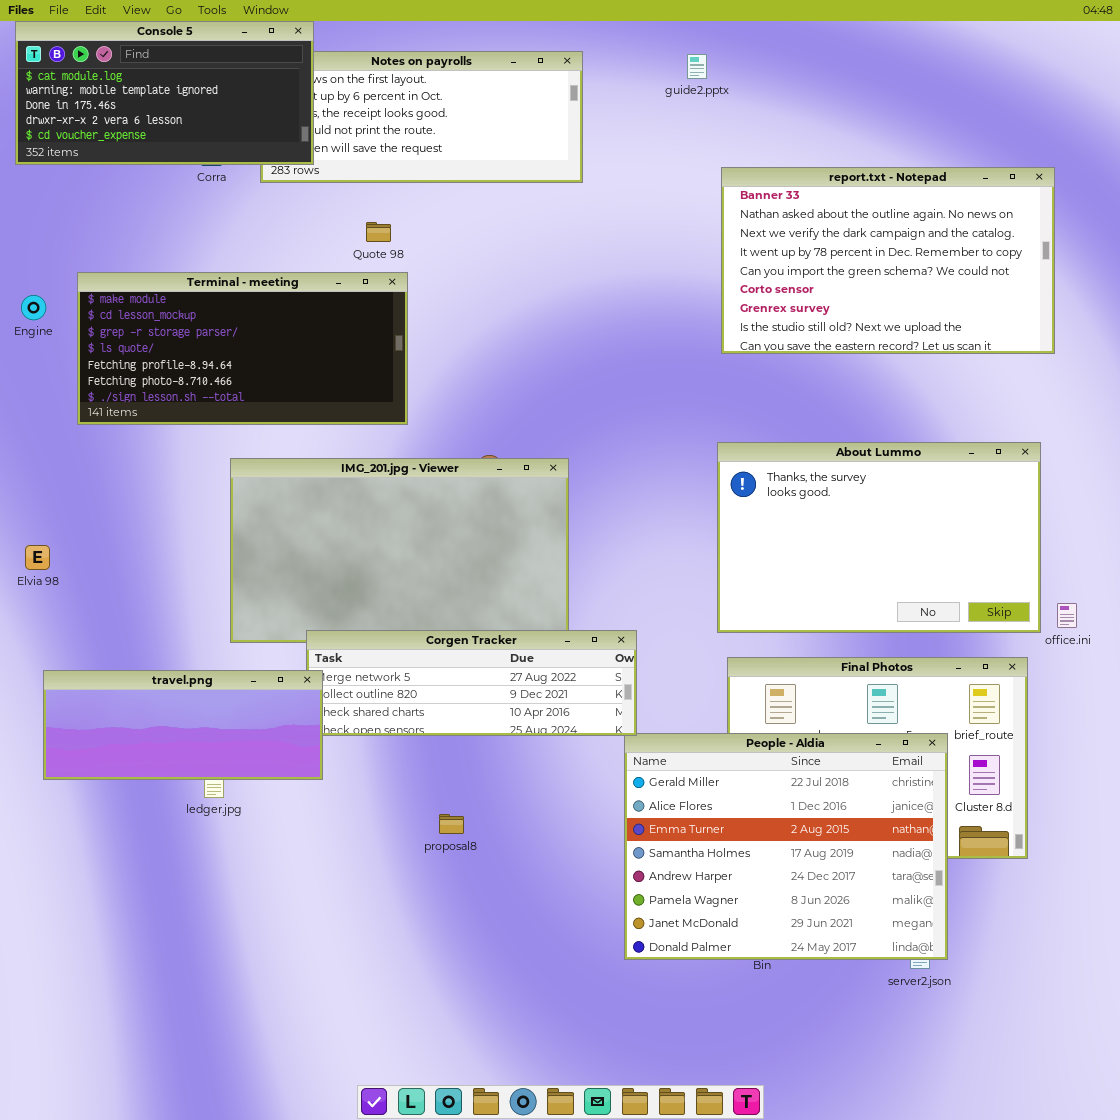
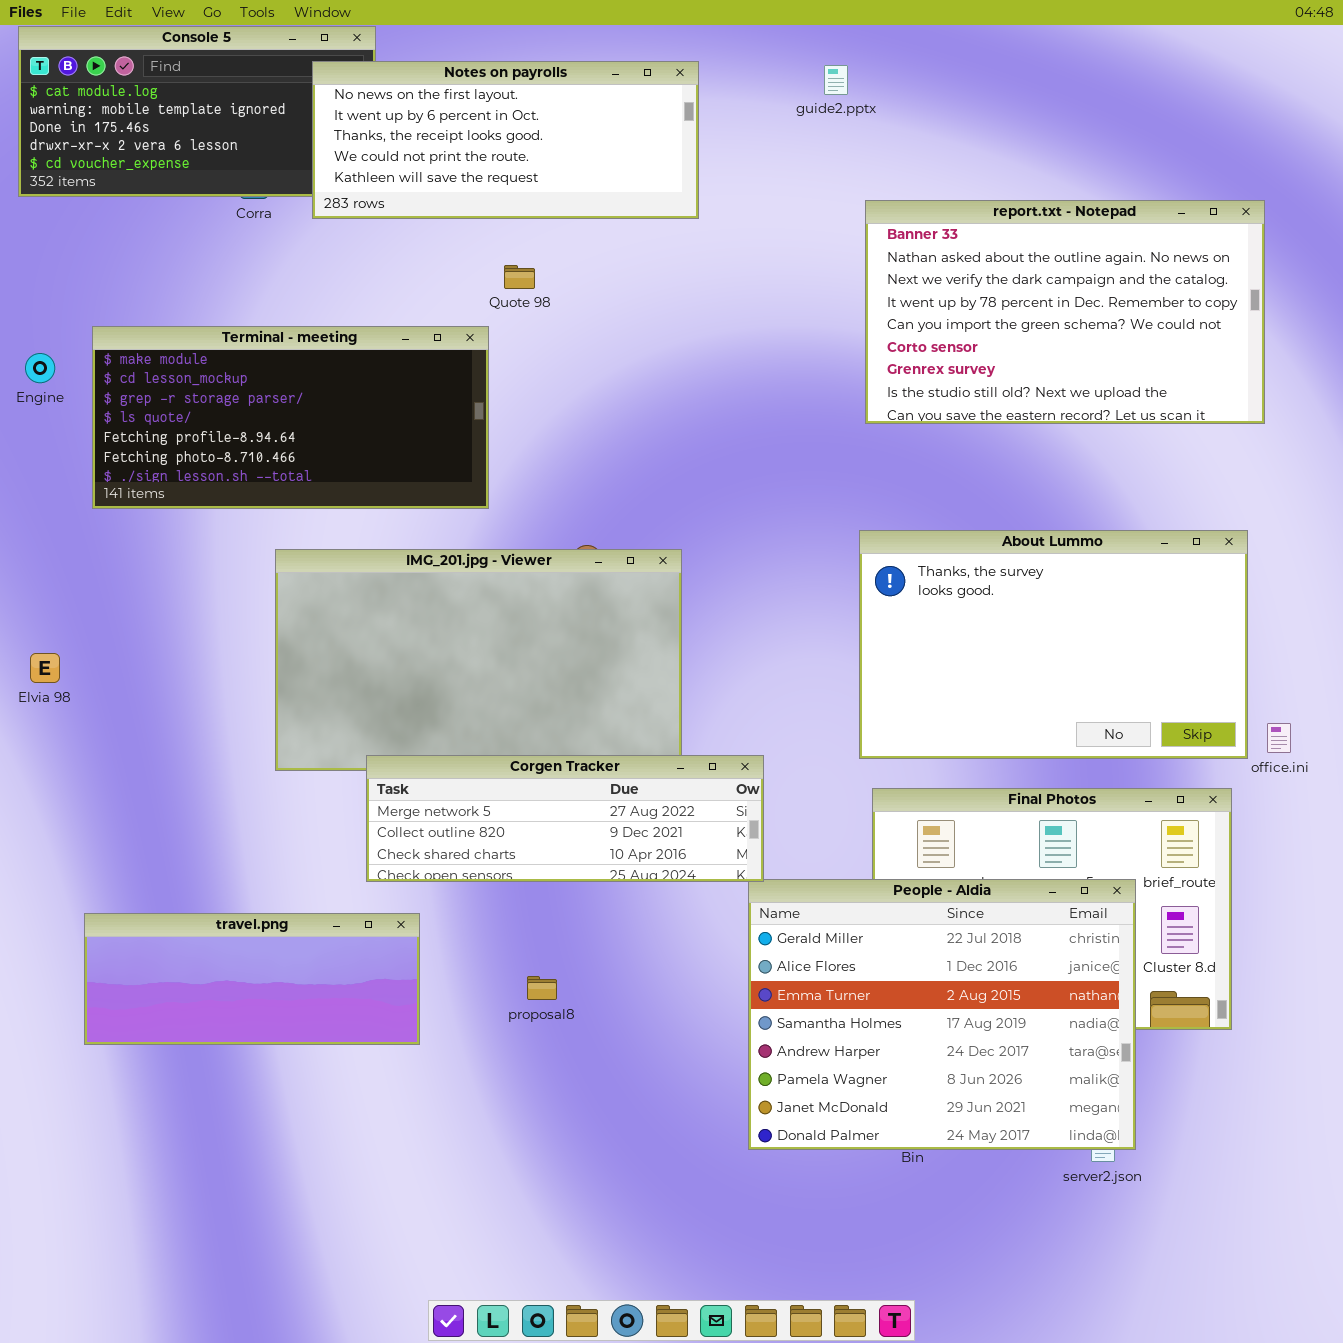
Notes on payrolls: [260,51,583,183] -> [312,61,699,219], raised
Quote 98: [366,222,391,242] -> [504,265,535,289], moved
travel.png: [43,670,323,780] -> [84,913,420,1045], moved

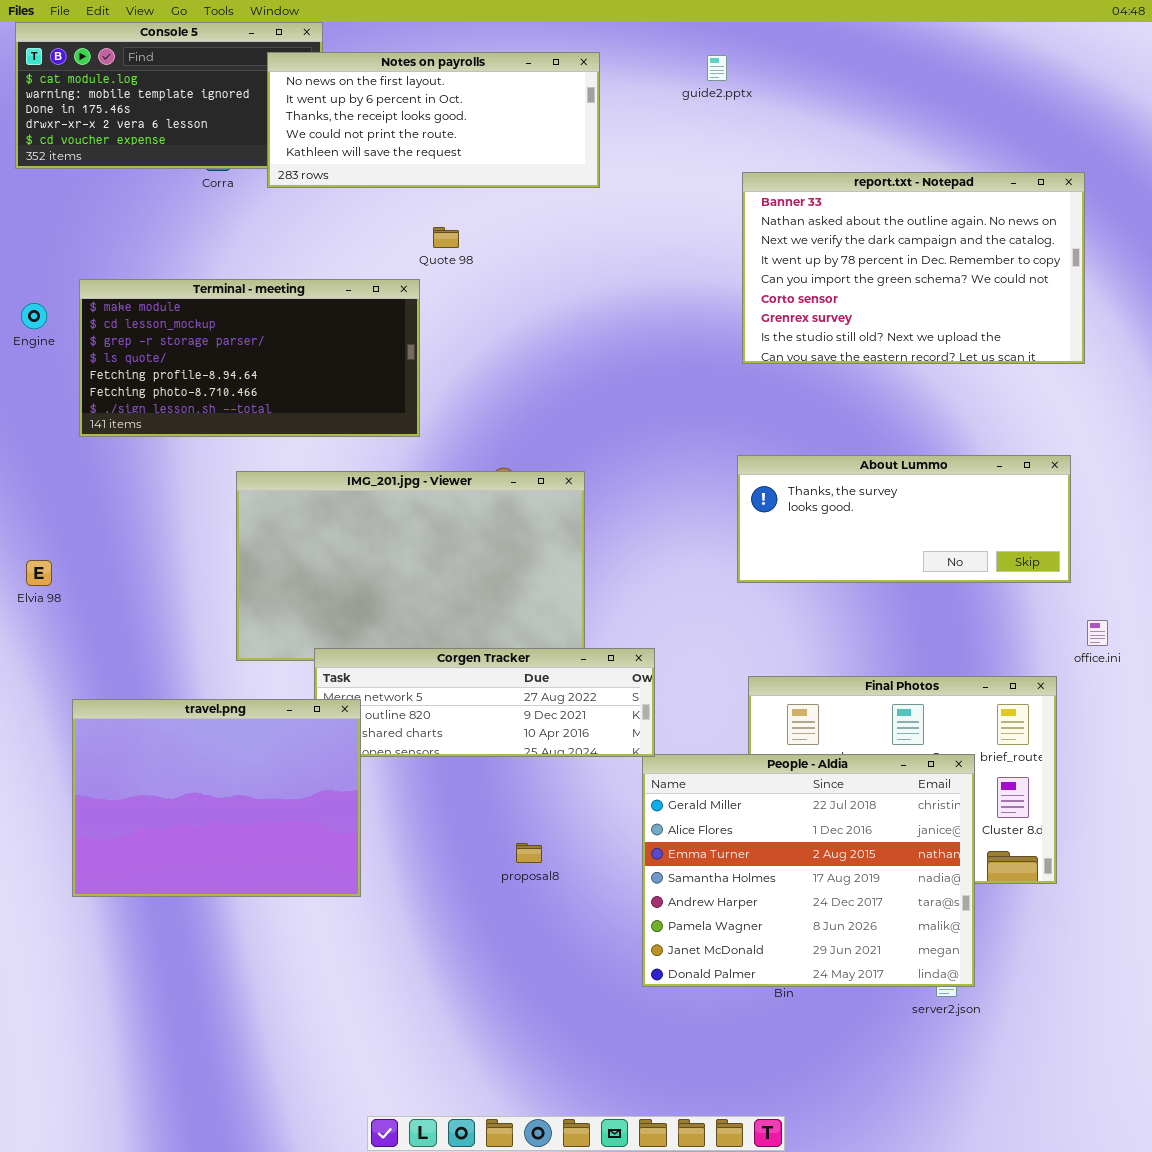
About Lummo: [859,530,1248,759] -> [737,455,1071,583], resized
travel.png: [84,913,420,1045] -> [72,699,361,897], resized
proposal8: [527,976,557,1000] -> [516,843,542,863], moved

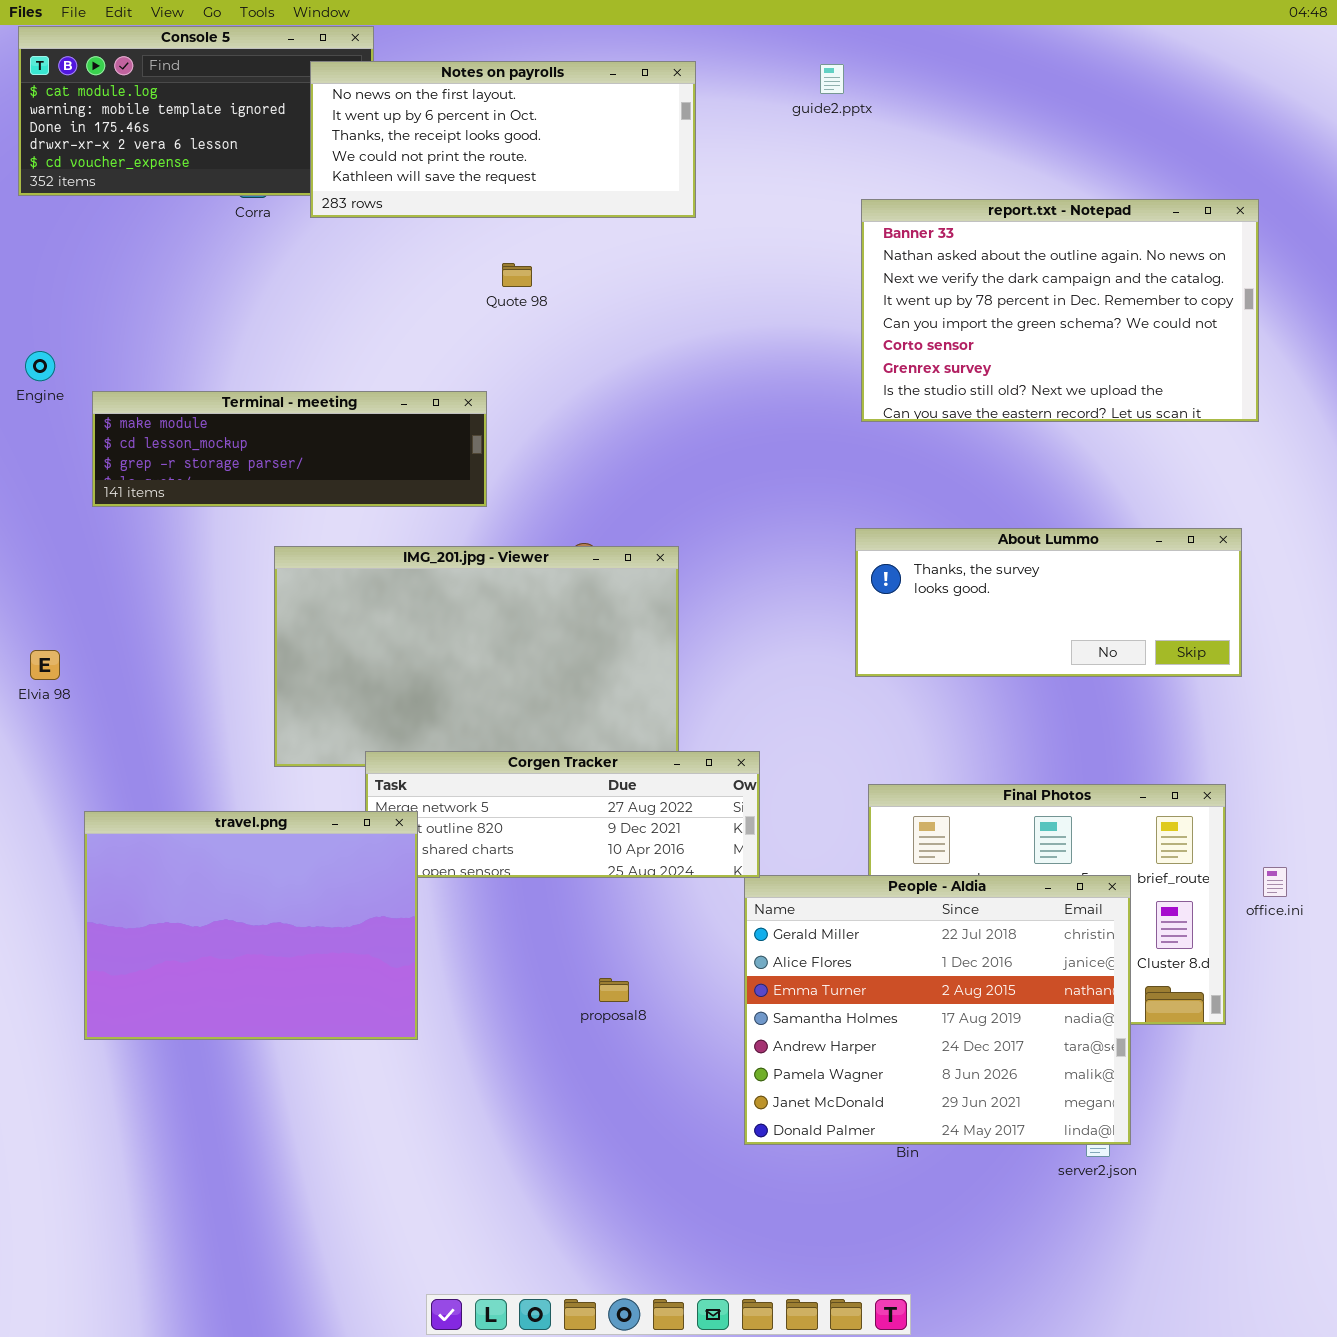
Terminal - meeting: [79,279,420,437] -> [92,391,487,507], resized
office.ini: [1087,620,1108,646] -> [1263,867,1287,897], moved

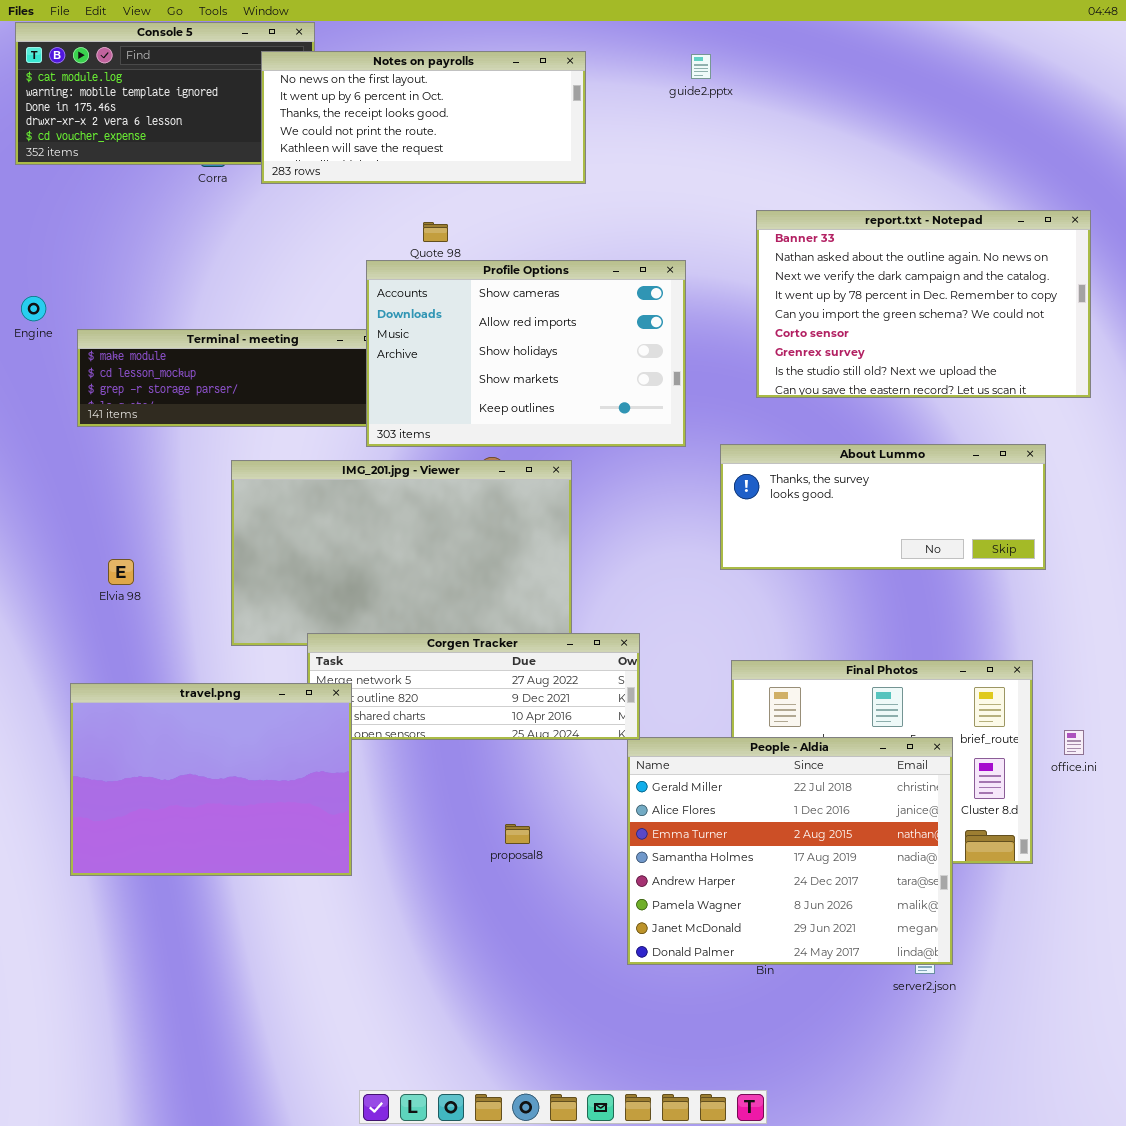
report.txt - Notepad: [861,199,1259,422] -> [756,210,1091,398], moved
Profile Options: none -> [366,260,686,447], opened
Elvia 98: [30,650,60,680] -> [108,559,134,585], moved

